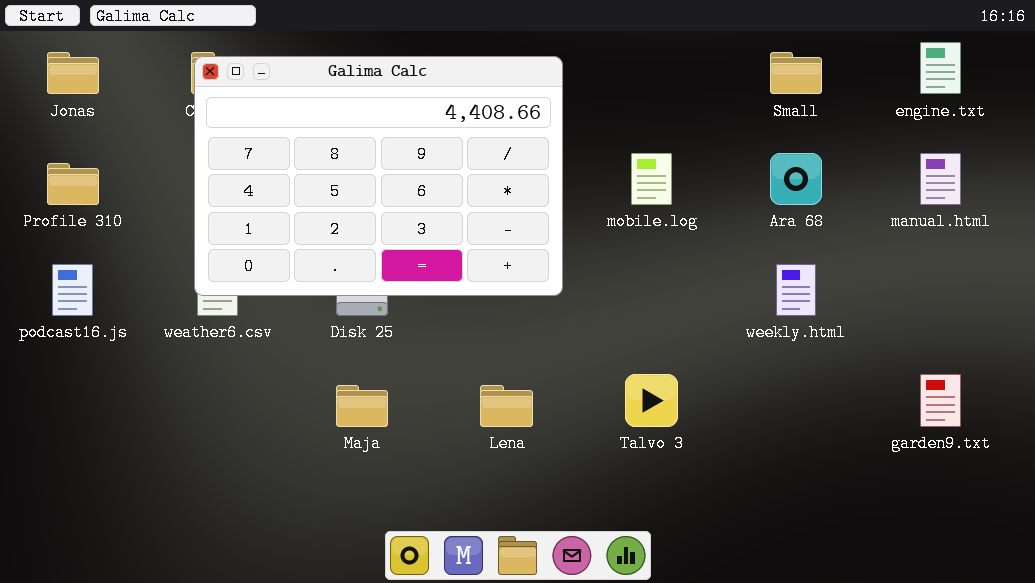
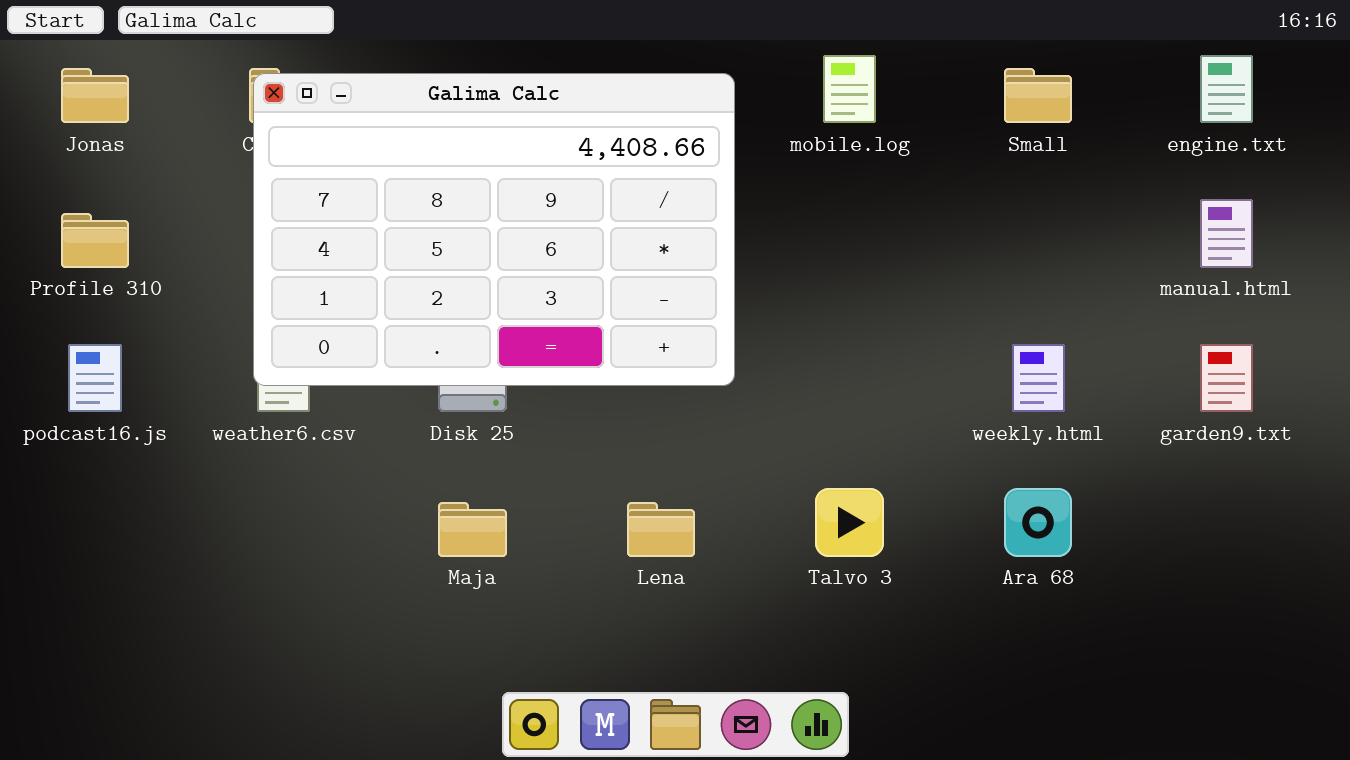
mobile.log: [631,153,672,205] -> [823,55,876,123], moved
Ara 68: [770,153,822,205] -> [1004,488,1072,557], moved
garden9.txt: [920,374,961,427] -> [1200,344,1253,412], moved

